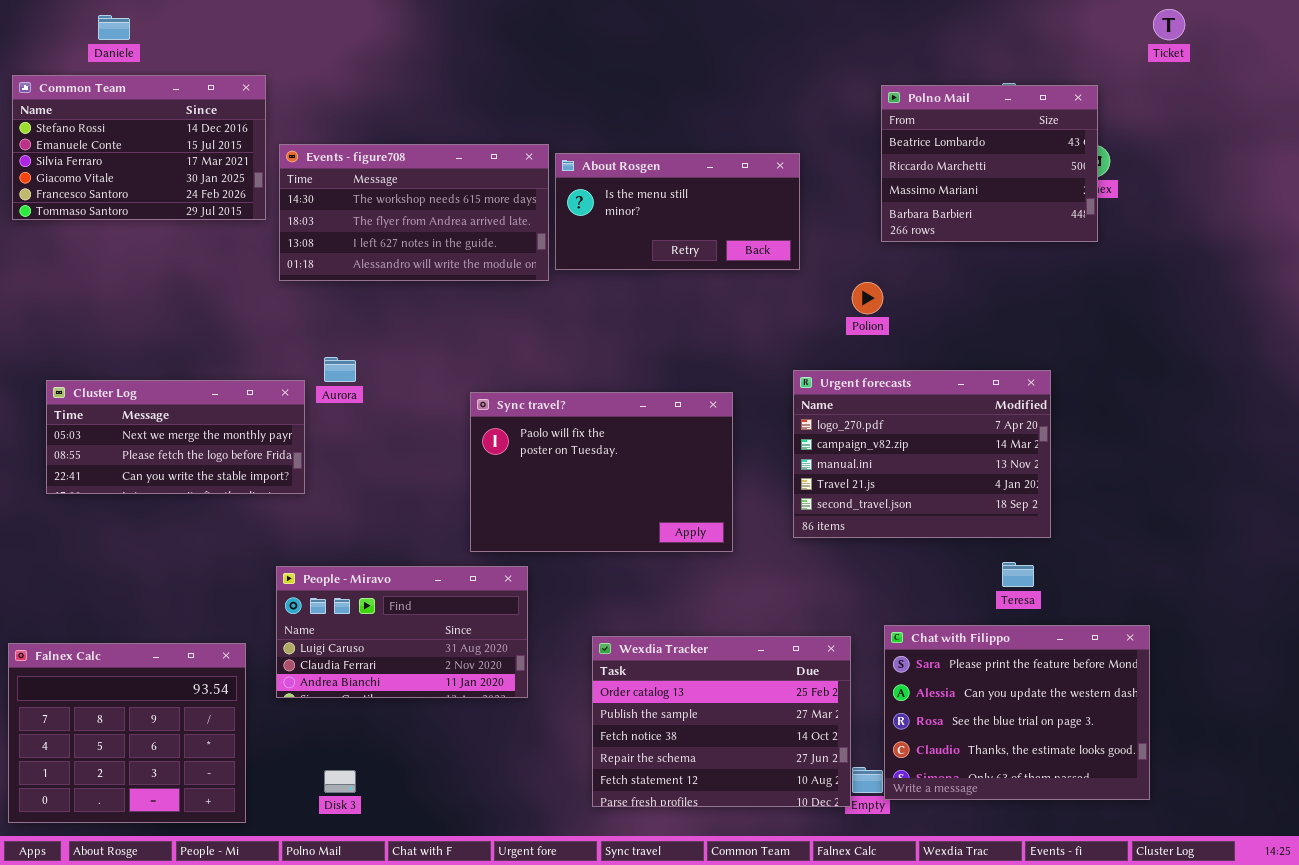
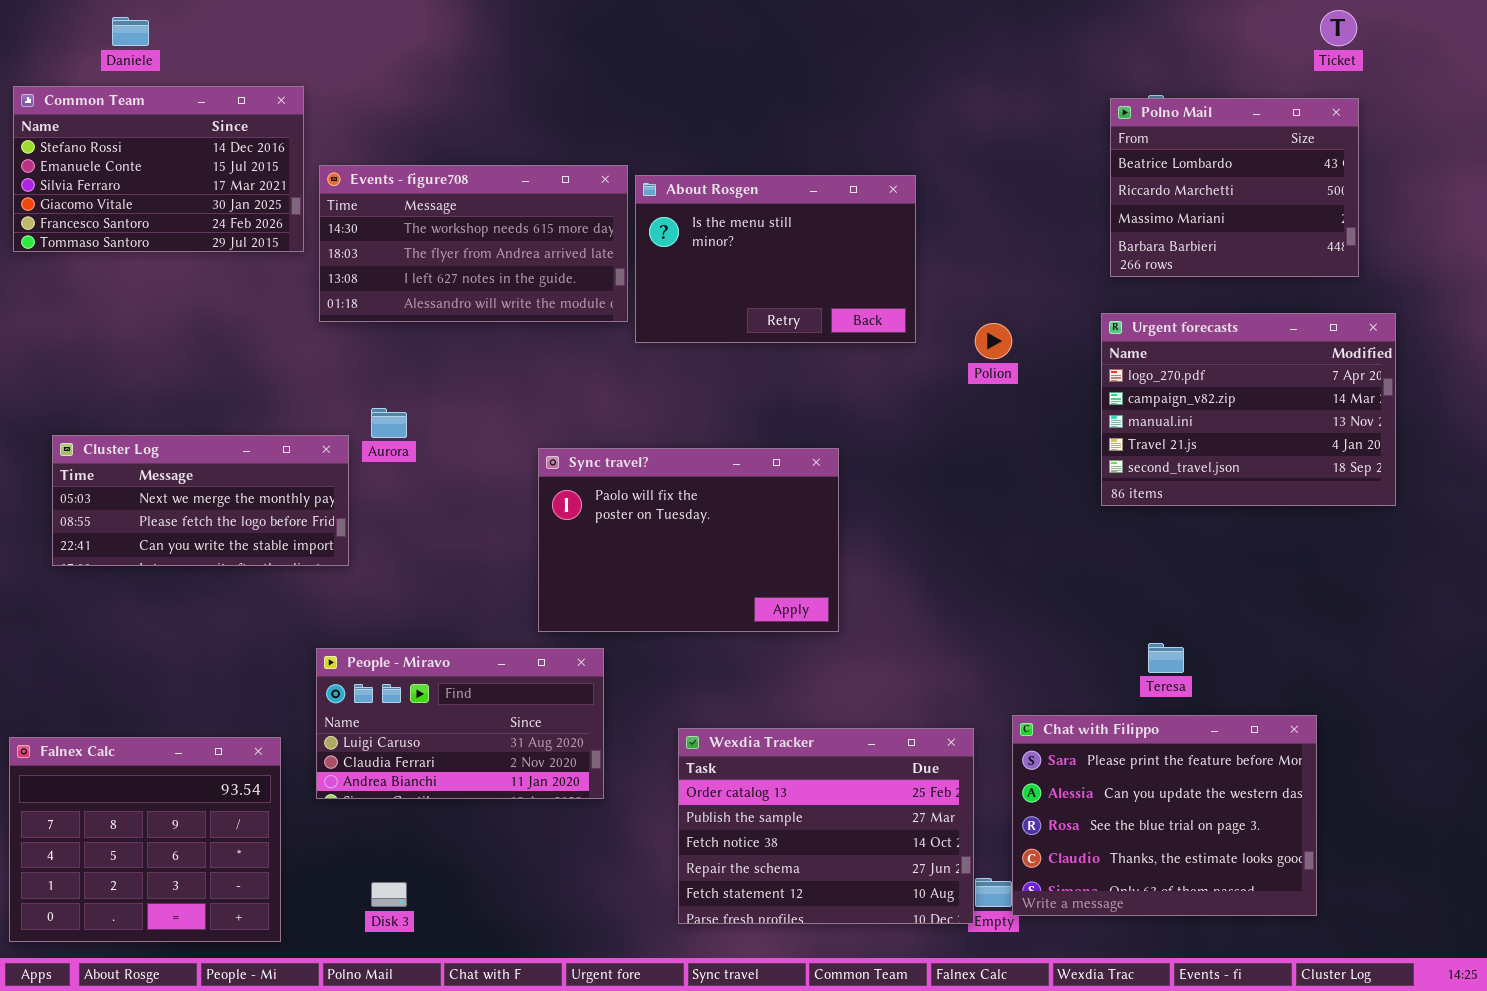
Polno Mail: [881,85,1098,242] -> [1110,98,1359,277], moved
About Rosgen: [555,153,800,270] -> [635,175,916,343], resized
Urgent forecasts: [793,370,1051,538] -> [1101,313,1396,506], moved

